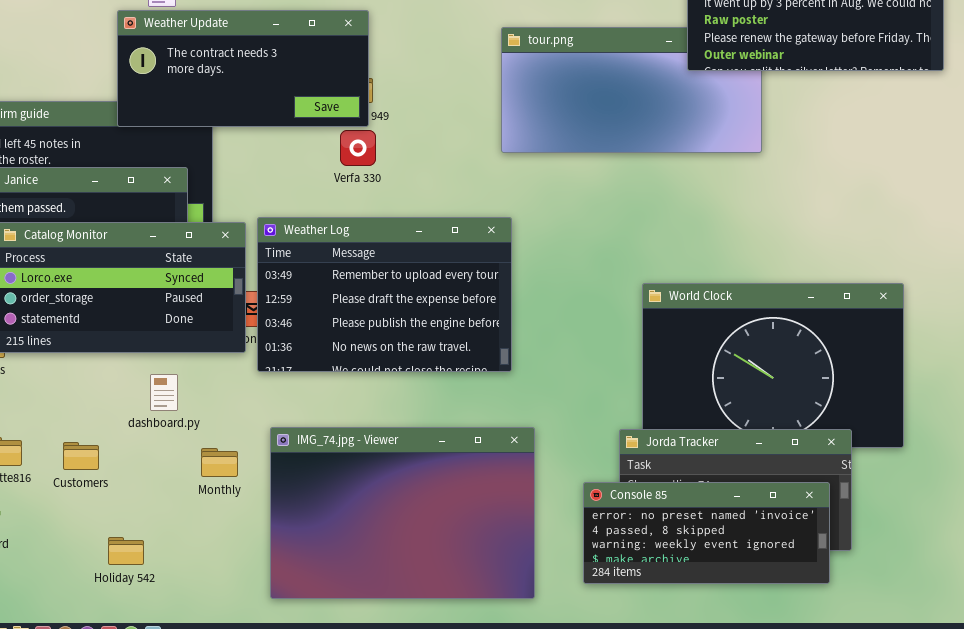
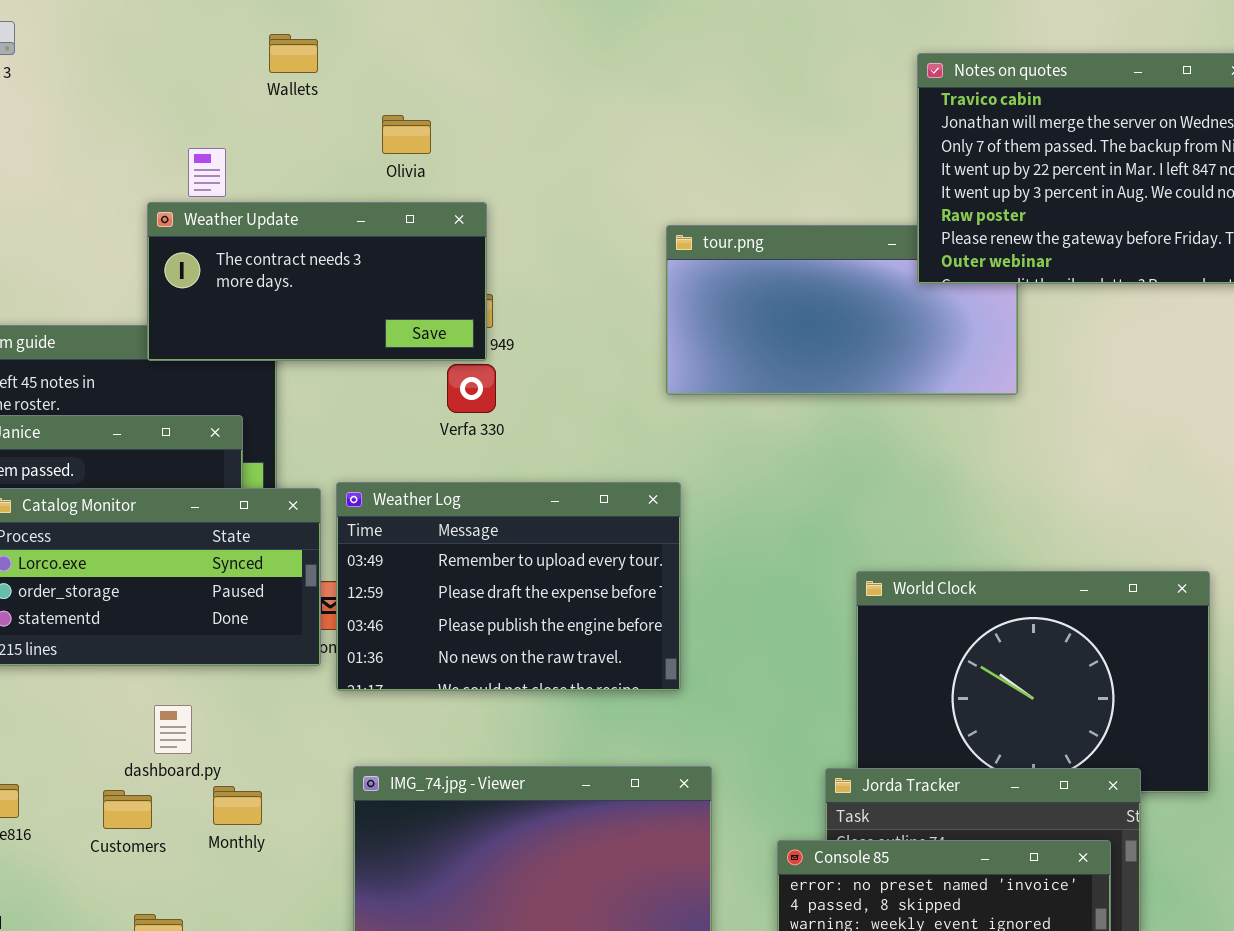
dashboard.py: [150,374,178,411] -> [154,705,192,754], moved
Customers: [63,442,99,470] -> [103,790,152,829], moved
Monthly: [201,448,238,477] -> [213,786,262,825], moved

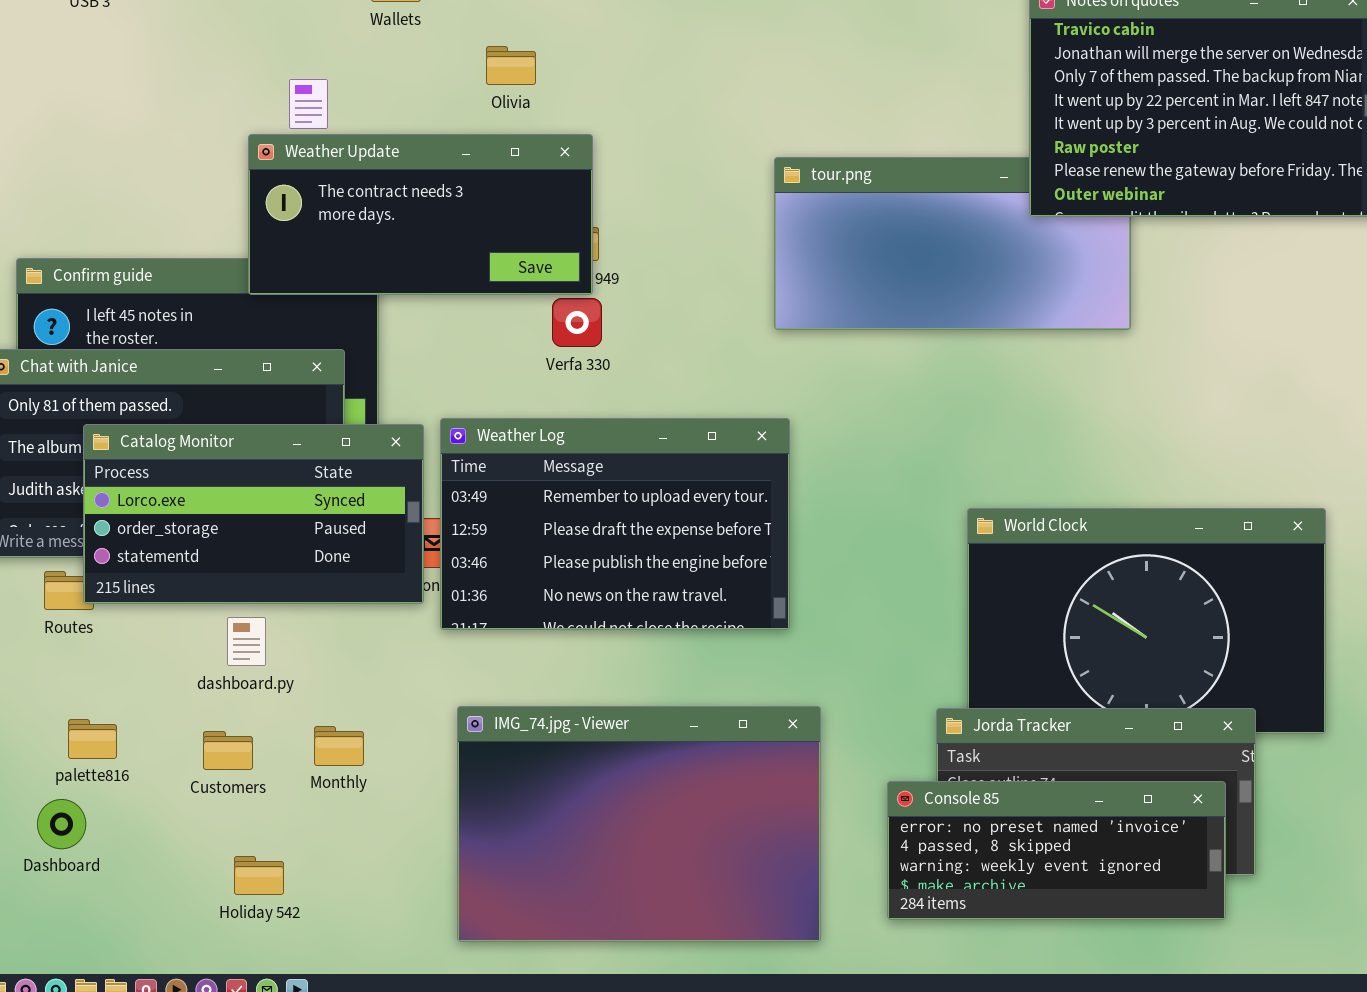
dashboard.py: [154,705,192,754] -> [227,617,266,666], moved

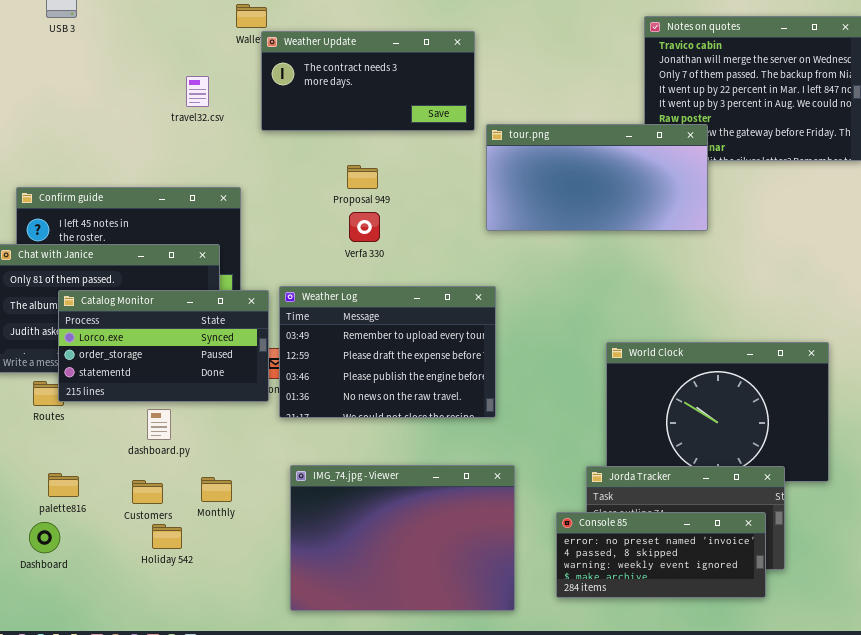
Weather Update: [248,134,593,295] -> [261,31,475,131], moved
tour.png: [774,157,1131,330] -> [486,124,708,231], raised
Holiday 542: [234,856,284,895] -> [152,524,182,549], moved

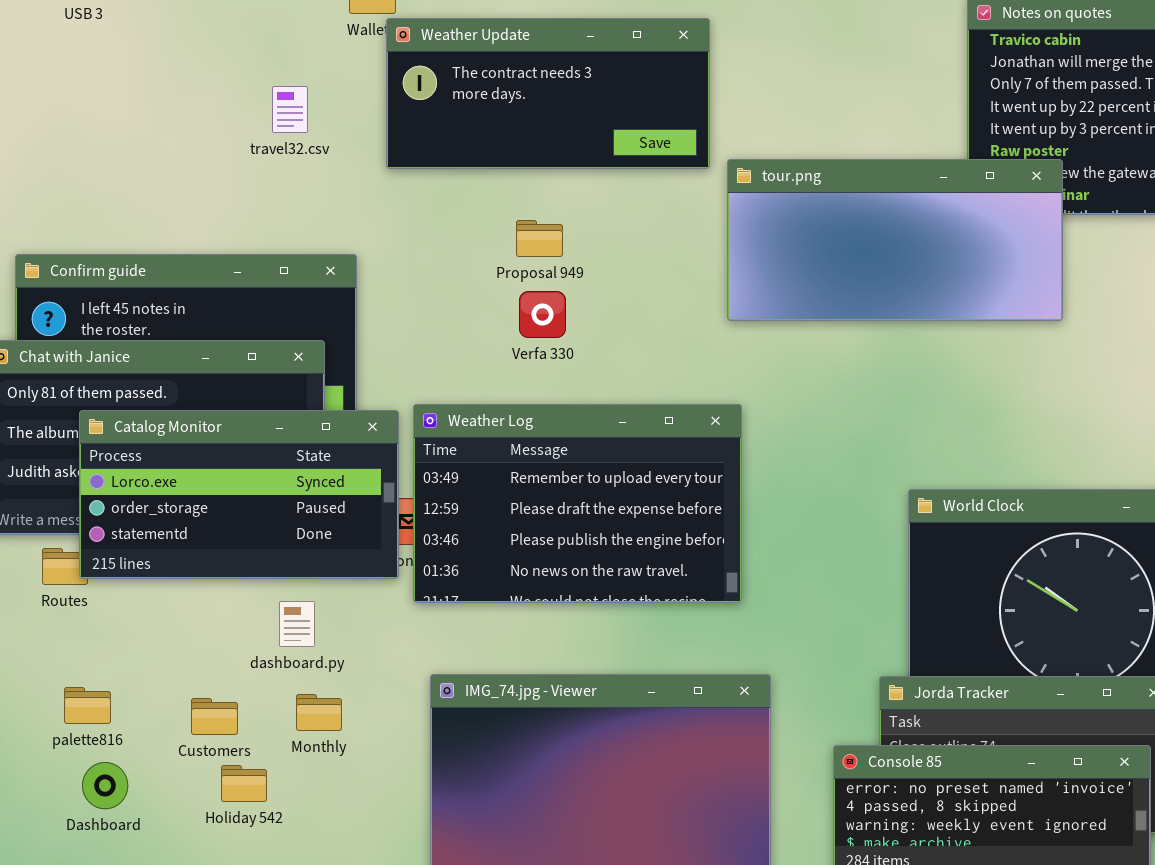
dashboard.py: [147,409,171,440] -> [279,601,315,647], moved
Dashboard: [29,522,60,553] -> [82,762,128,809], moved

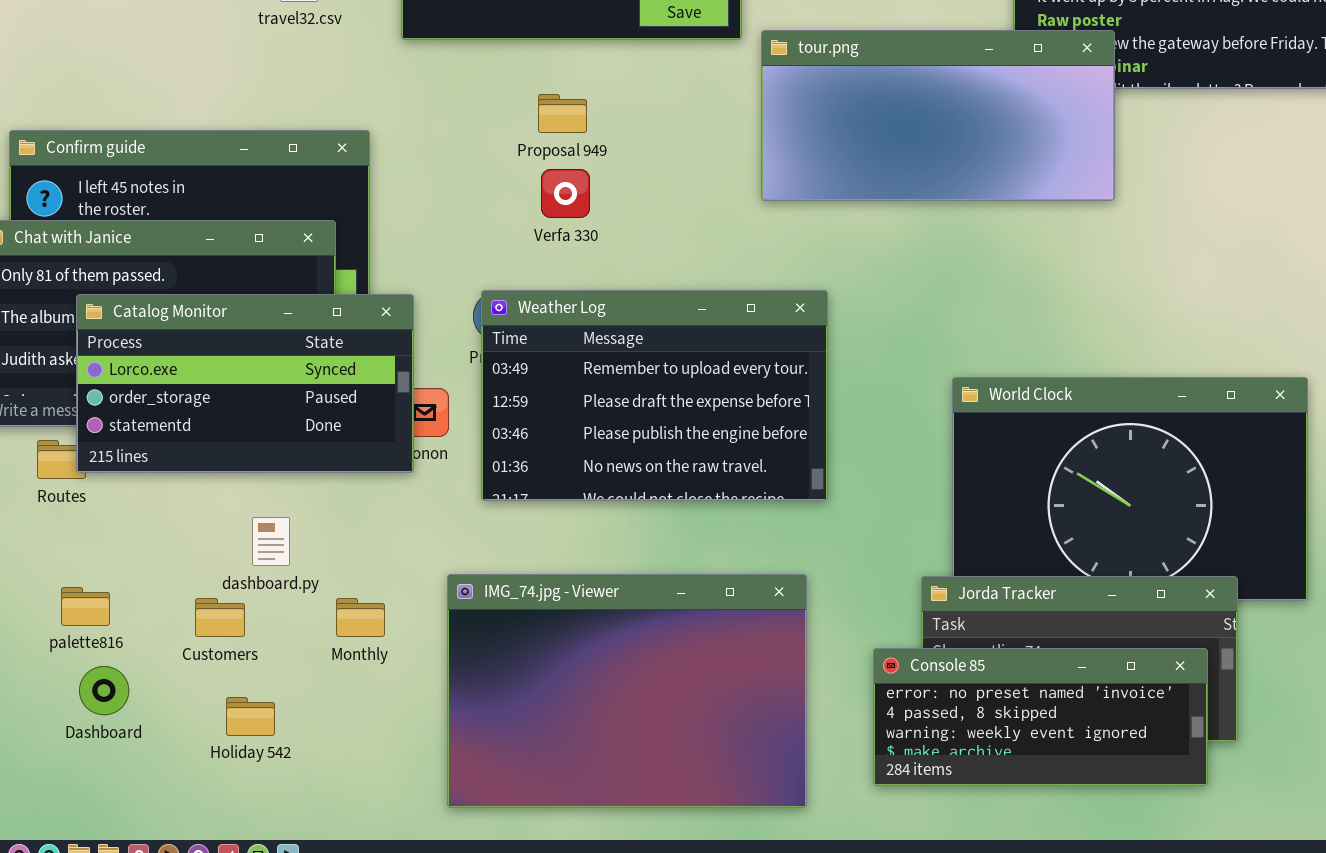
Weather Log: [413,404,742,603] -> [481,290,828,501], moved
dashboard.py: [279,601,315,647] -> [252,517,290,566], moved
Monthly: [296,694,342,731] -> [336,598,385,637], moved
Holiday 542: [221,765,267,802] -> [226,697,275,736], moved

